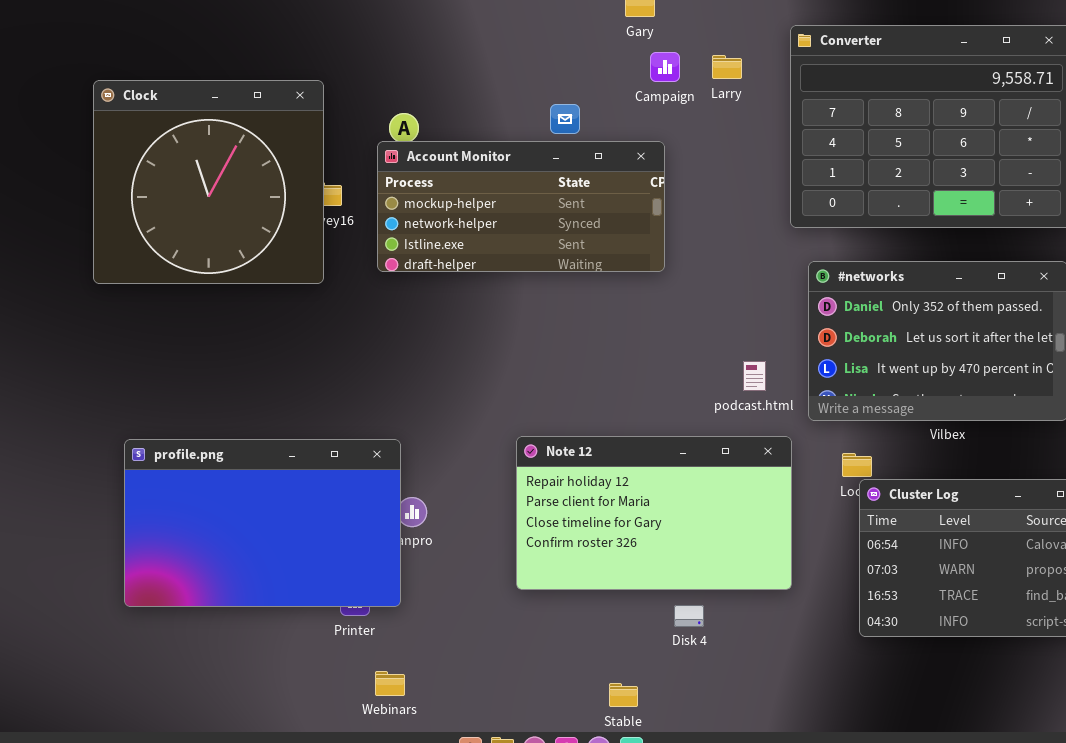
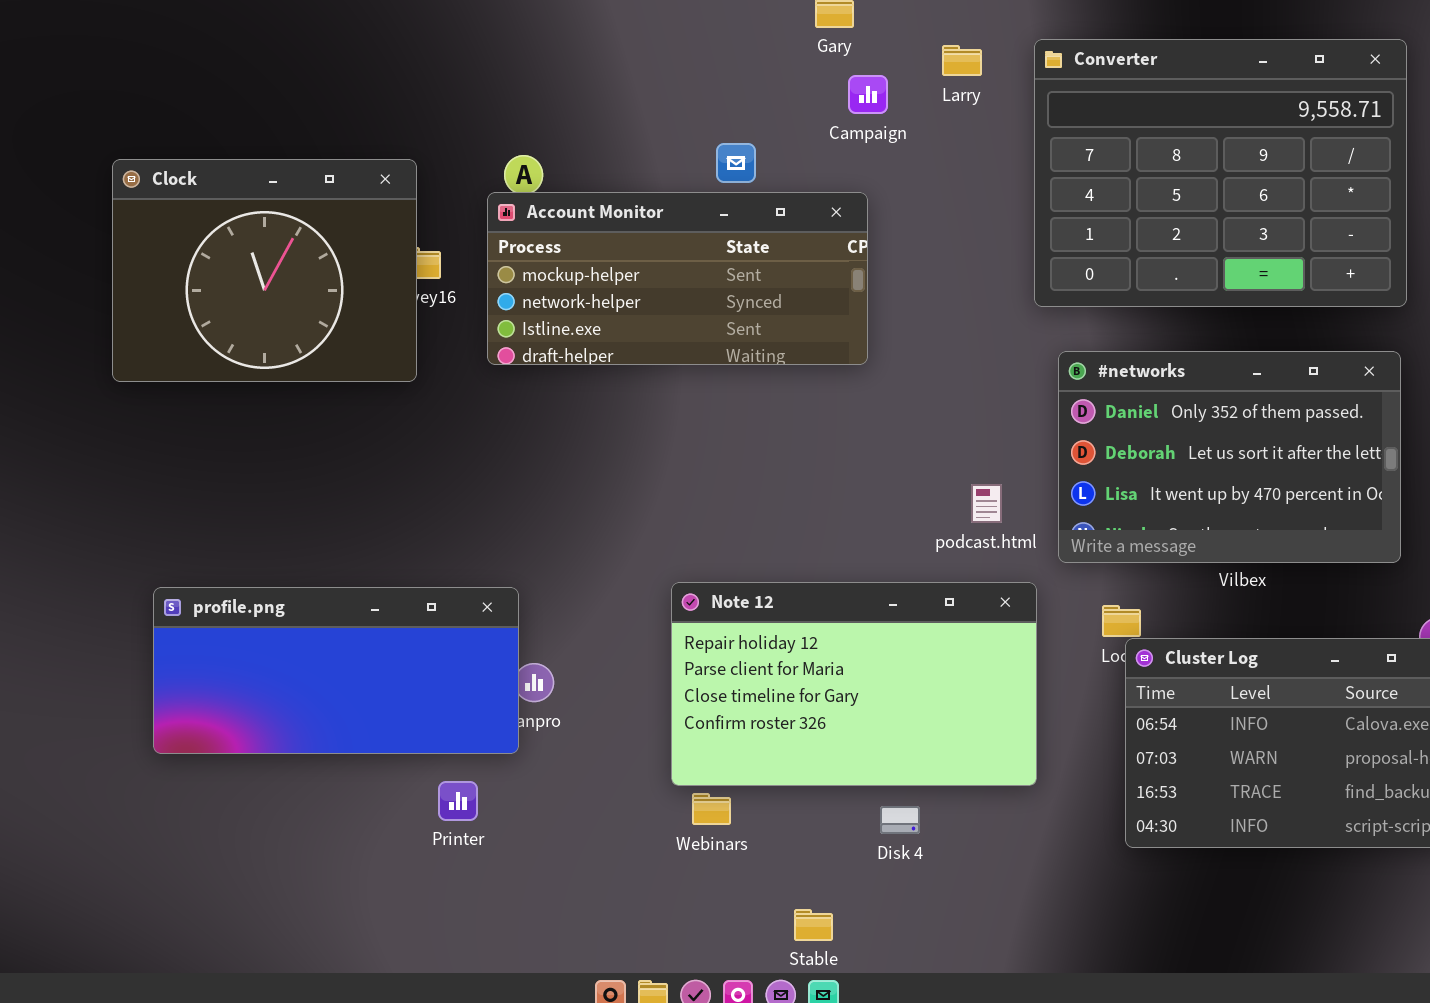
Larry: [712,55,742,79] -> [942,45,982,76], moved
Clock: [93,80,324,284] -> [112,159,417,382], resized
profile.png: [124,439,401,607] -> [153,587,519,754], resized
Webinars: [375,671,405,696] -> [692,793,731,825], moved

